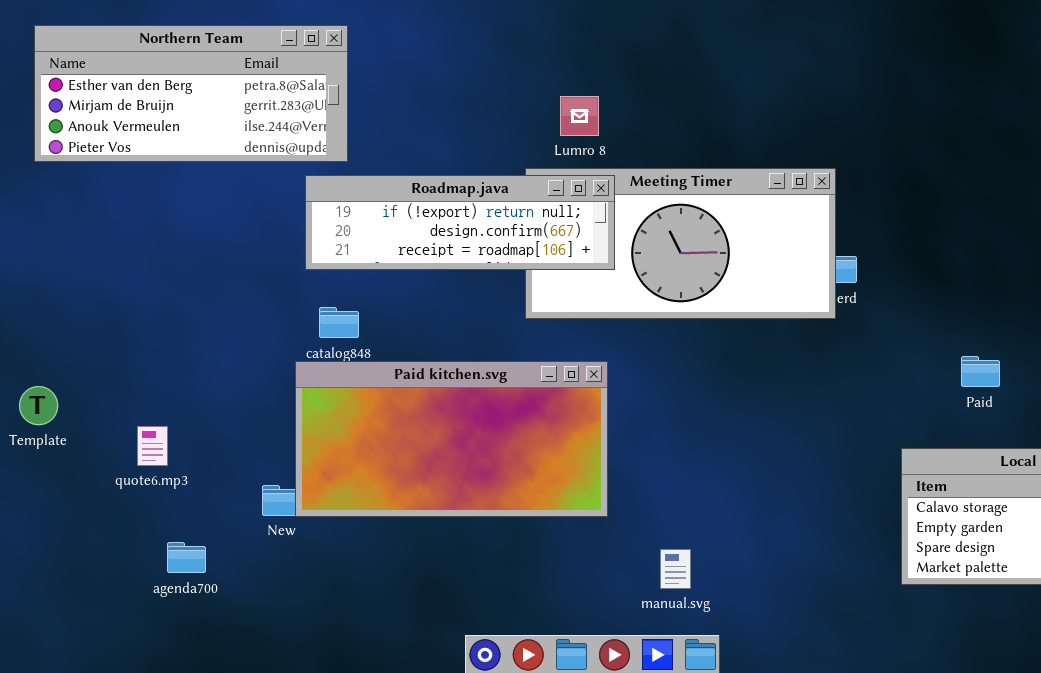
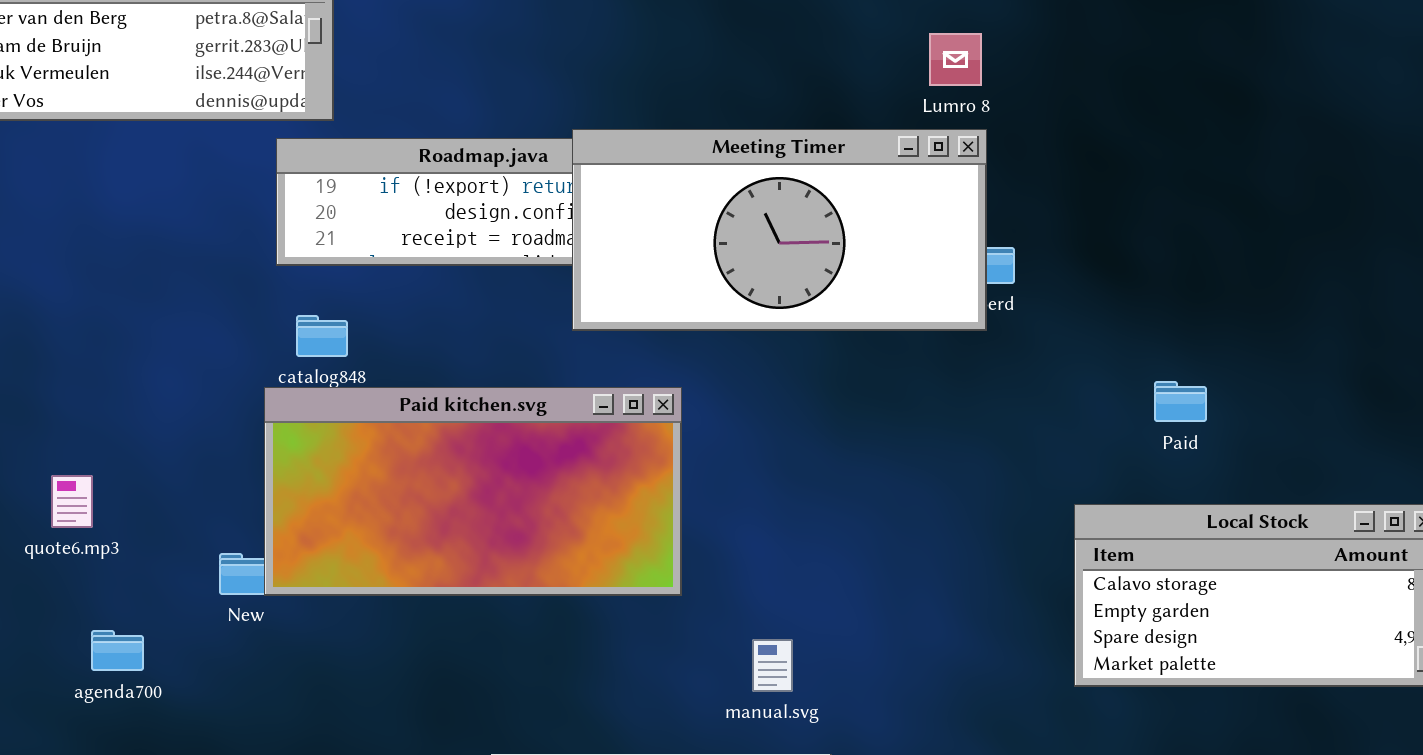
Lumro 8: [560,96,599,136] -> [929,33,982,86], moved
Meeting Timer: [525,168,836,319] -> [572,129,987,331], raised

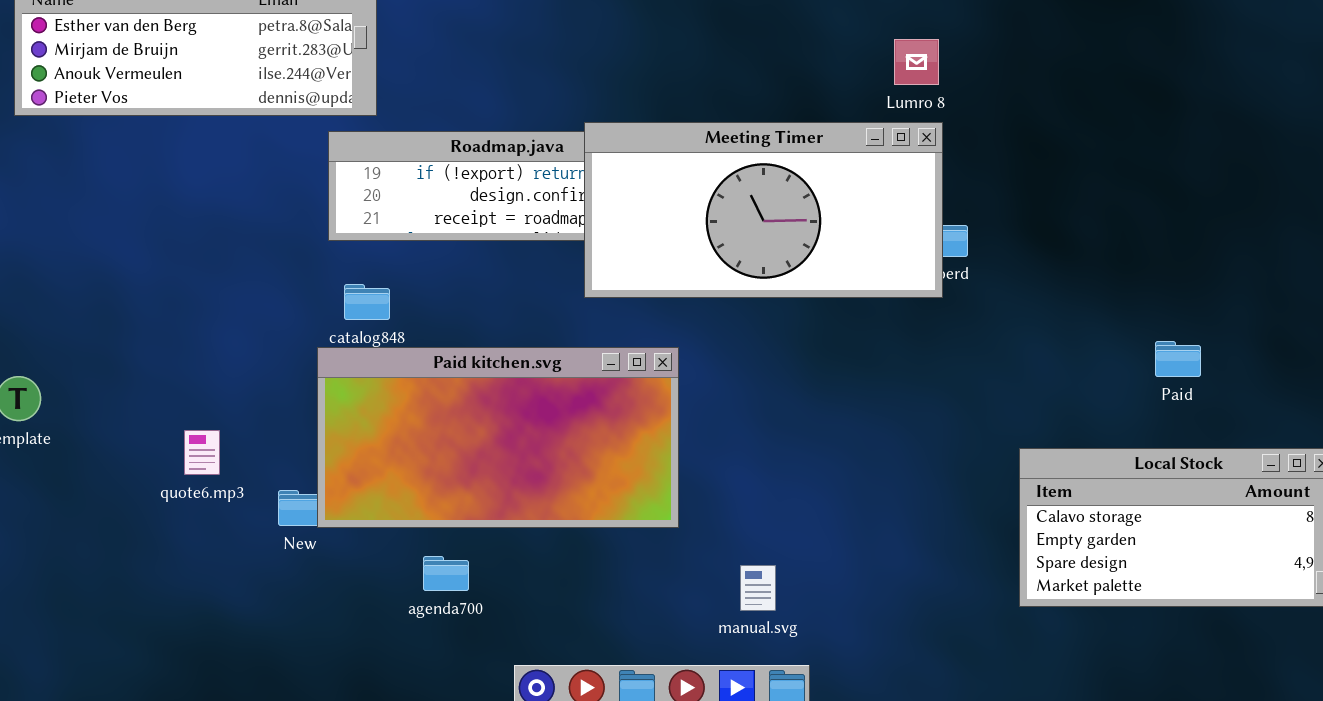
Paid: [1154,381,1207,422] -> [1155,341,1201,377], moved
quote6.mp3: [51,475,93,528] -> [184,430,220,475], moved
agenda700: [91,630,144,671] -> [423,556,469,591], moved

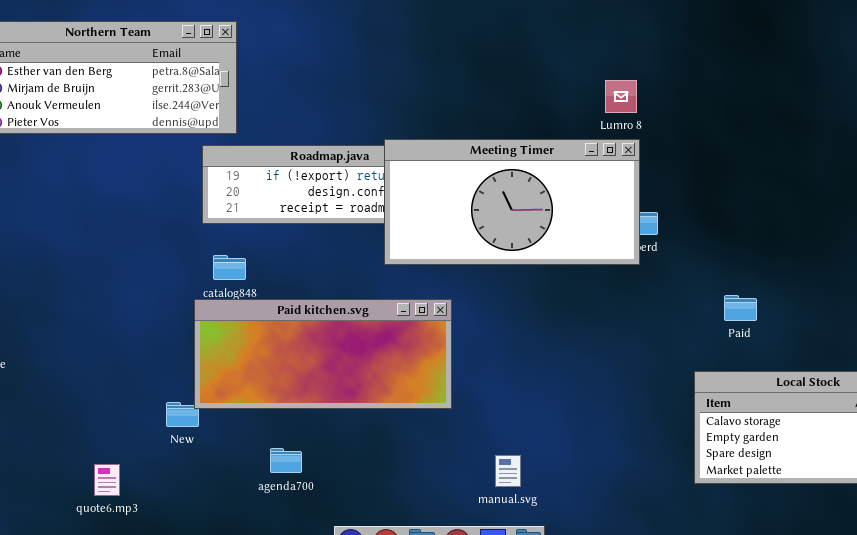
Paid: [1155,341,1201,377] -> [724,295,757,321], moved
Paid kitchen.svg: [317,347,679,528] -> [194,299,452,409], resized
quote6.mp3: [184,430,220,475] -> [94,464,120,496], moved

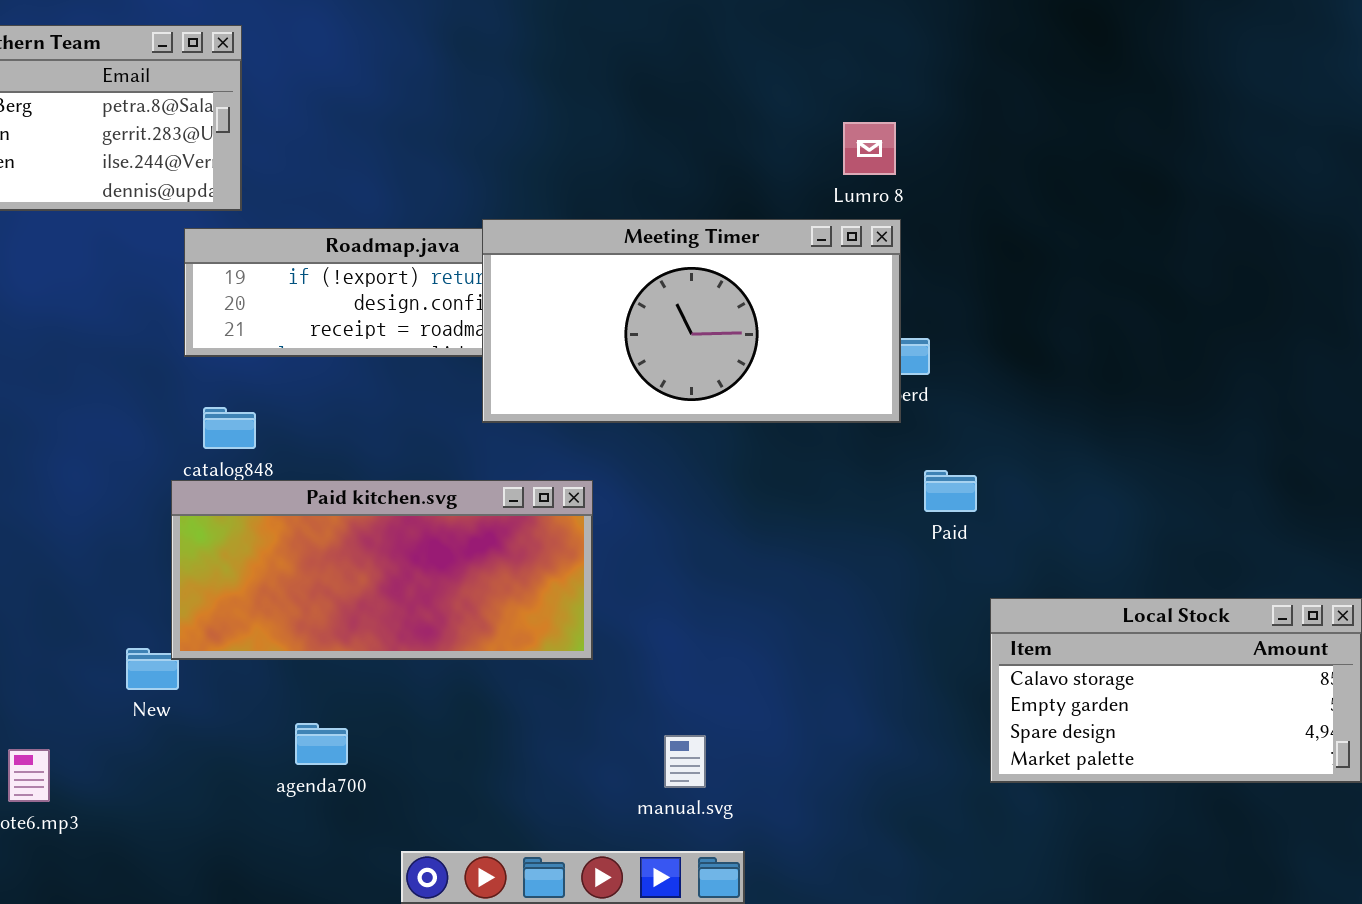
Paid: [724,295,757,321] -> [924,470,977,512], moved

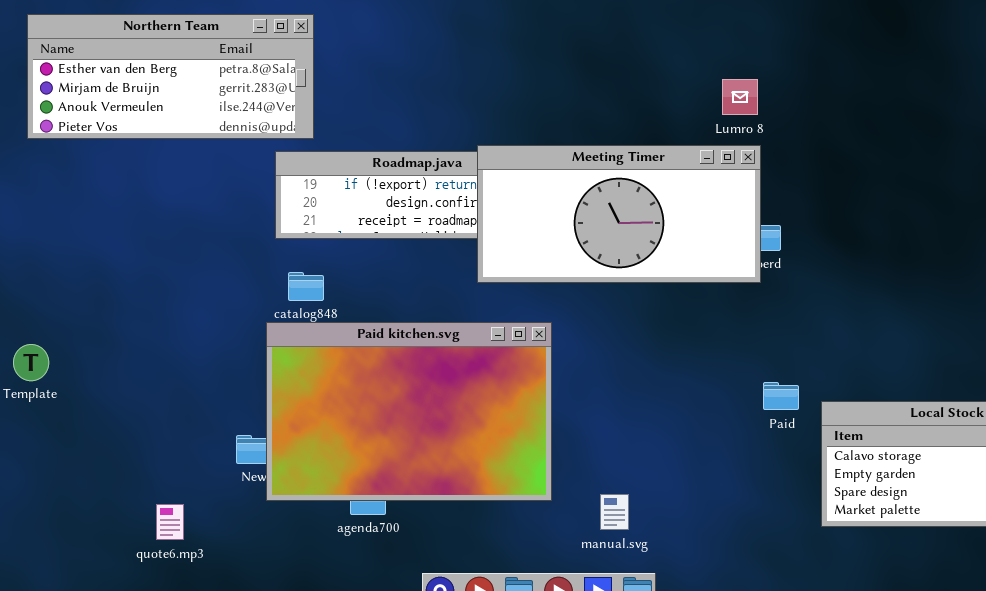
Paid: [924,470,977,512] -> [763,382,799,410], moved
Paid kitchen.svg: [171,480,593,660] -> [266,322,552,501], resized

